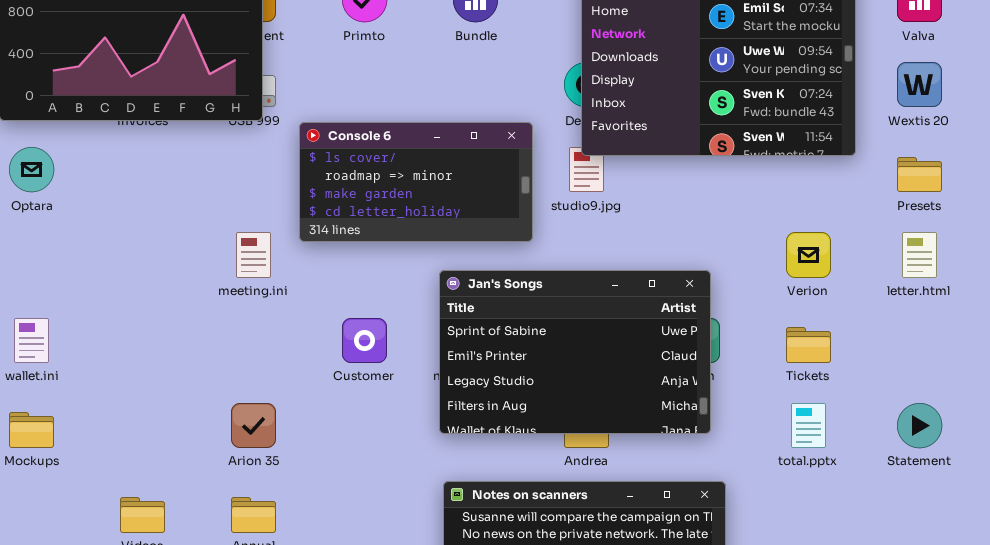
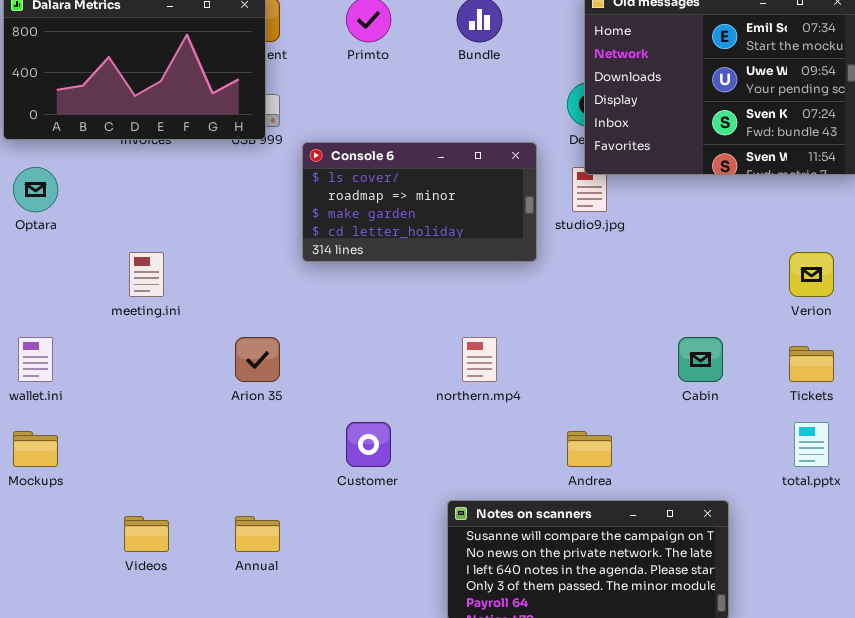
meeting.ini: [236,232,271,278] -> [129,252,164,297], moved
Jan's Songs: [439,270,711,434] -> none, closed
Customer: [342,318,387,363] -> [346,422,391,467], moved
Arion 35: [231,403,276,448] -> [235,337,280,382], moved

